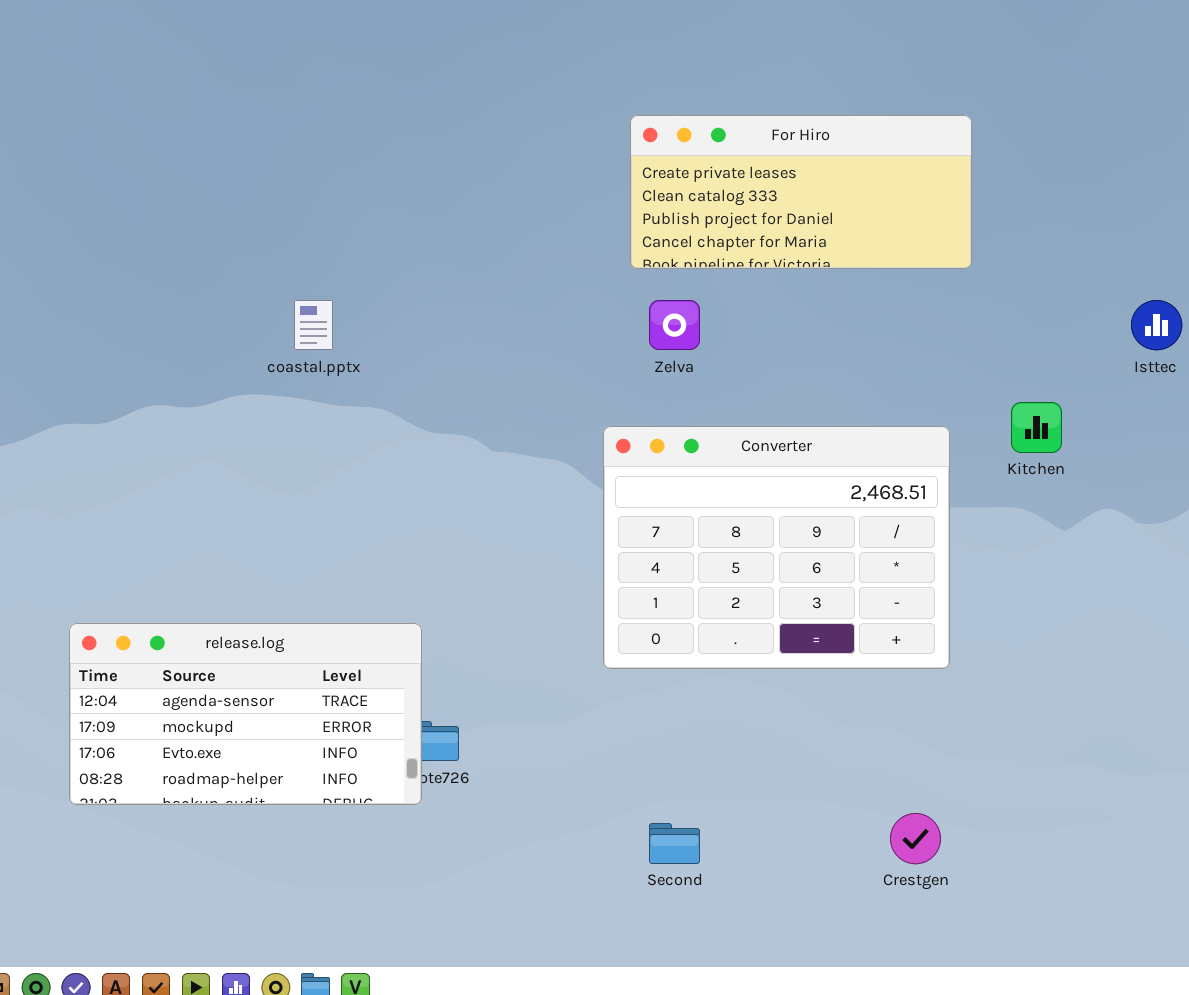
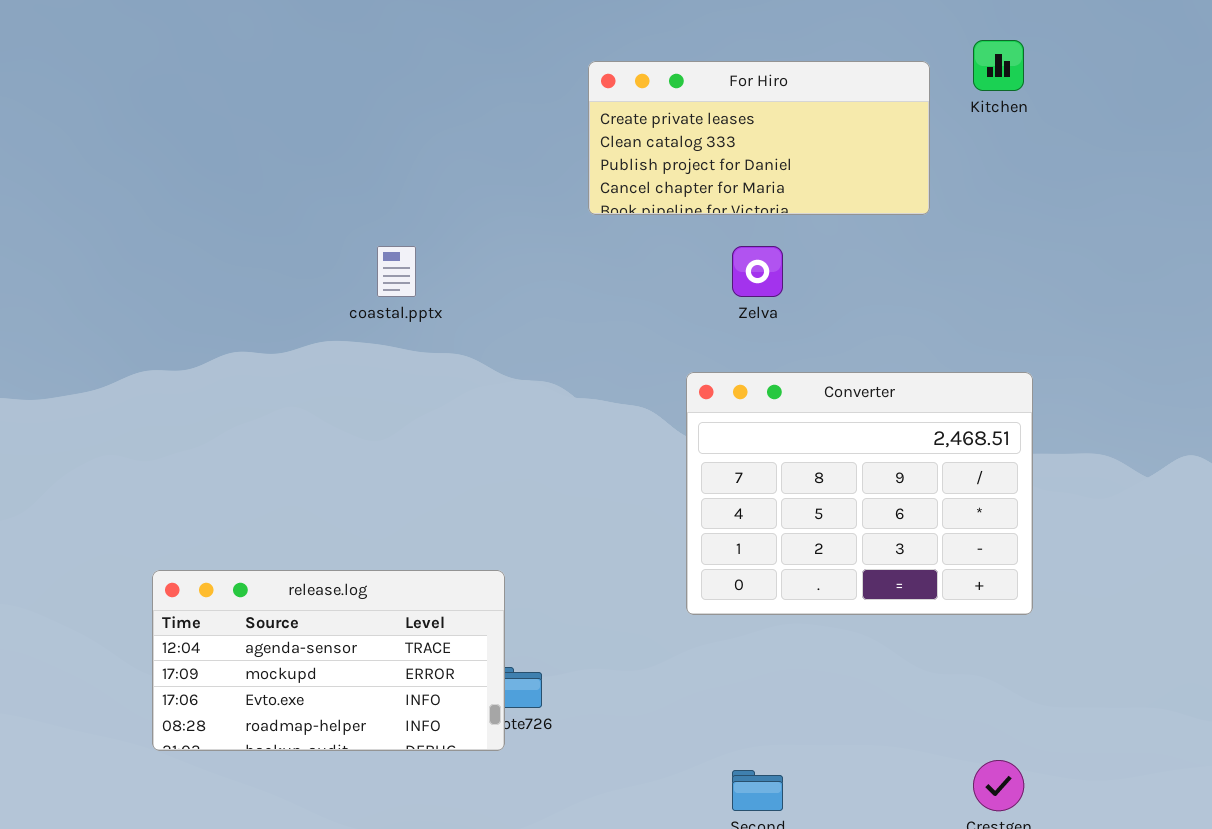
For Hiro: [630,115,972,269] -> [588,61,930,215], moved
Kitchen: [1011,402,1062,453] -> [973,40,1024,91], moved

